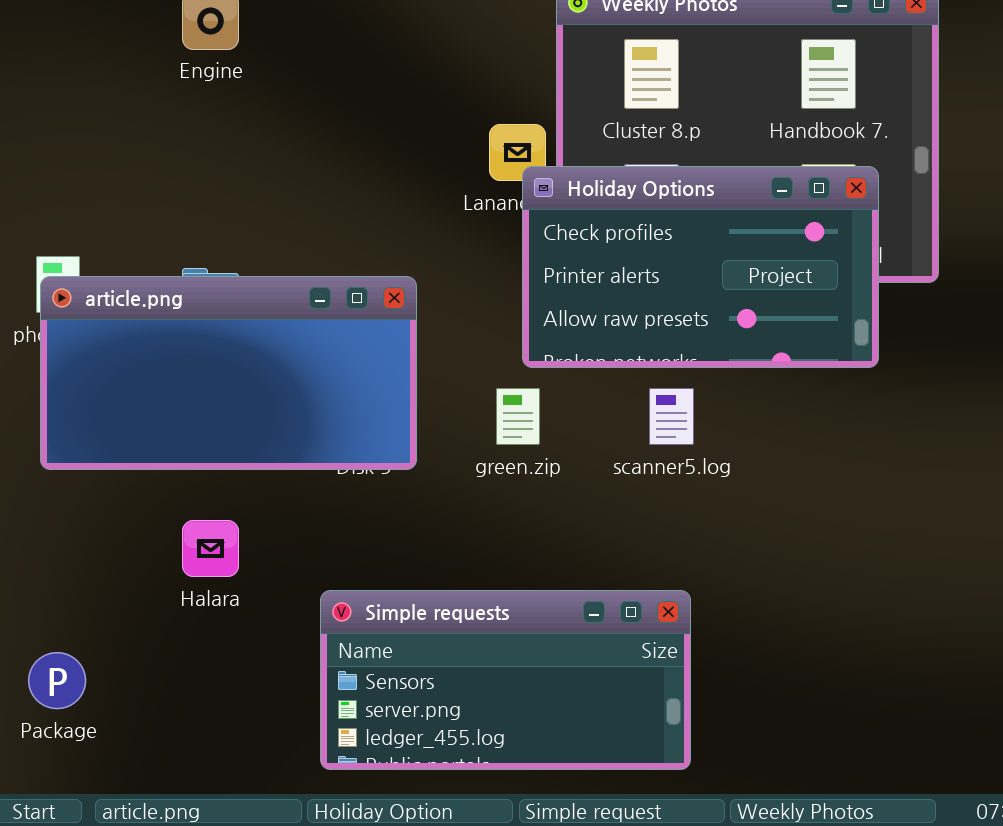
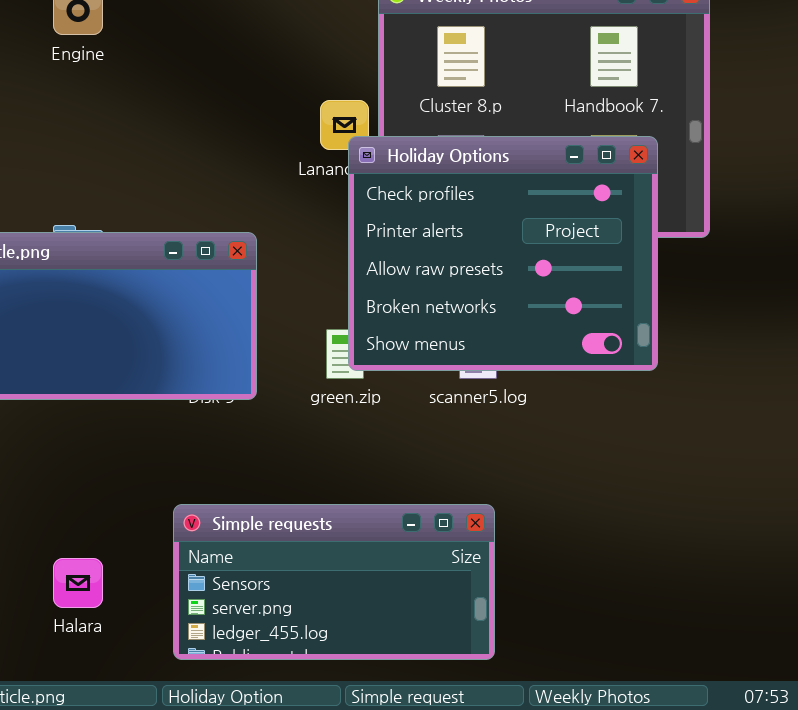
Holiday Options: [522,166,879,368] -> [348,136,658,371], resized
Halara: [182,520,239,577] -> [53,558,103,608], moved

